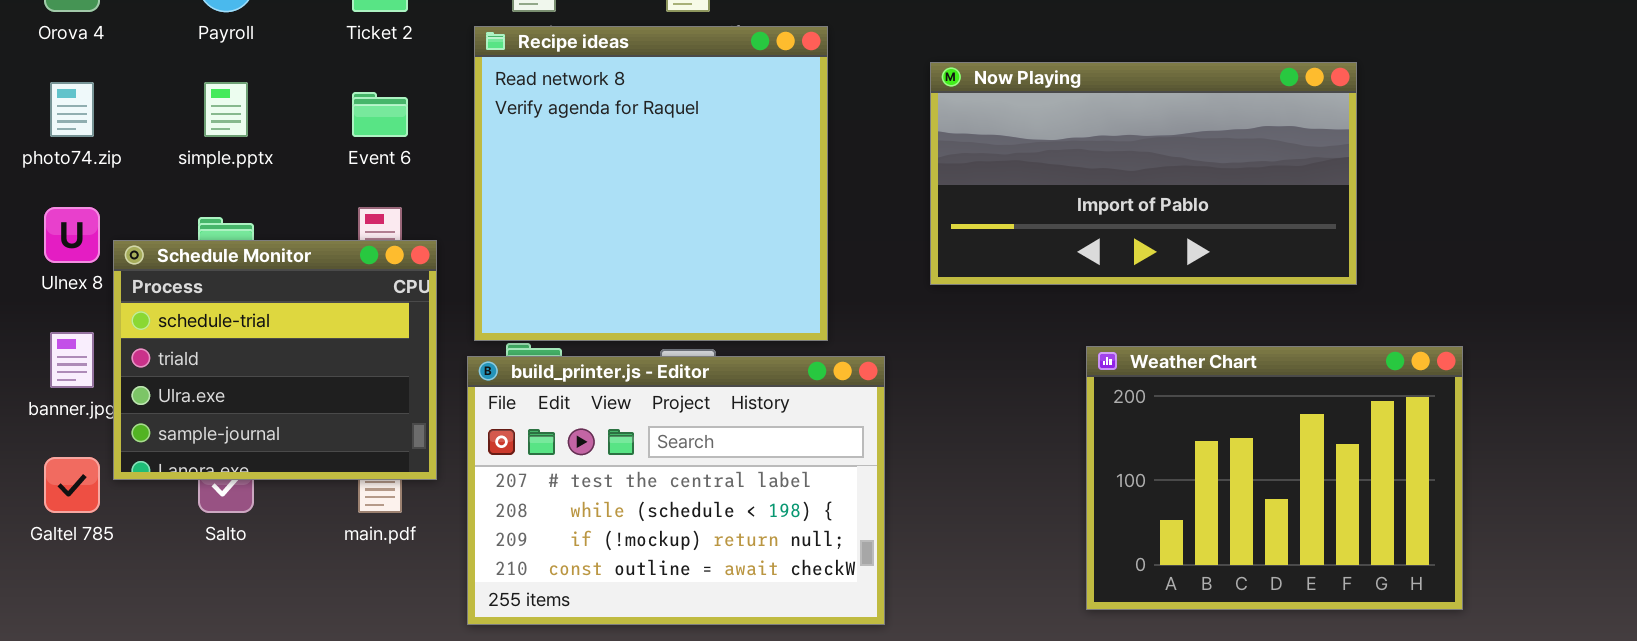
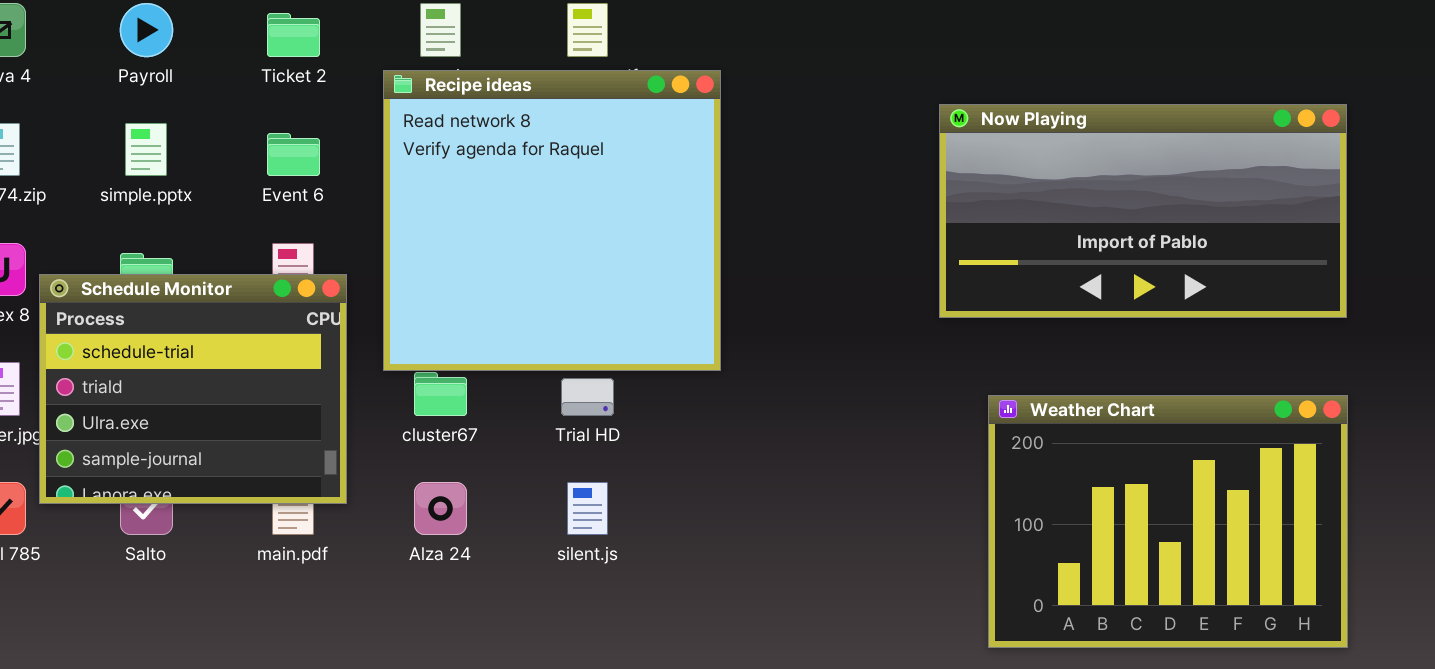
Now Playing: [930,62,1357,285] -> [939,104,1347,318], moved
Weather Chart: [1086,346,1463,610] -> [988,395,1348,648], moved
build_printer.js - Editor: [467,356,885,625] -> none, closed

